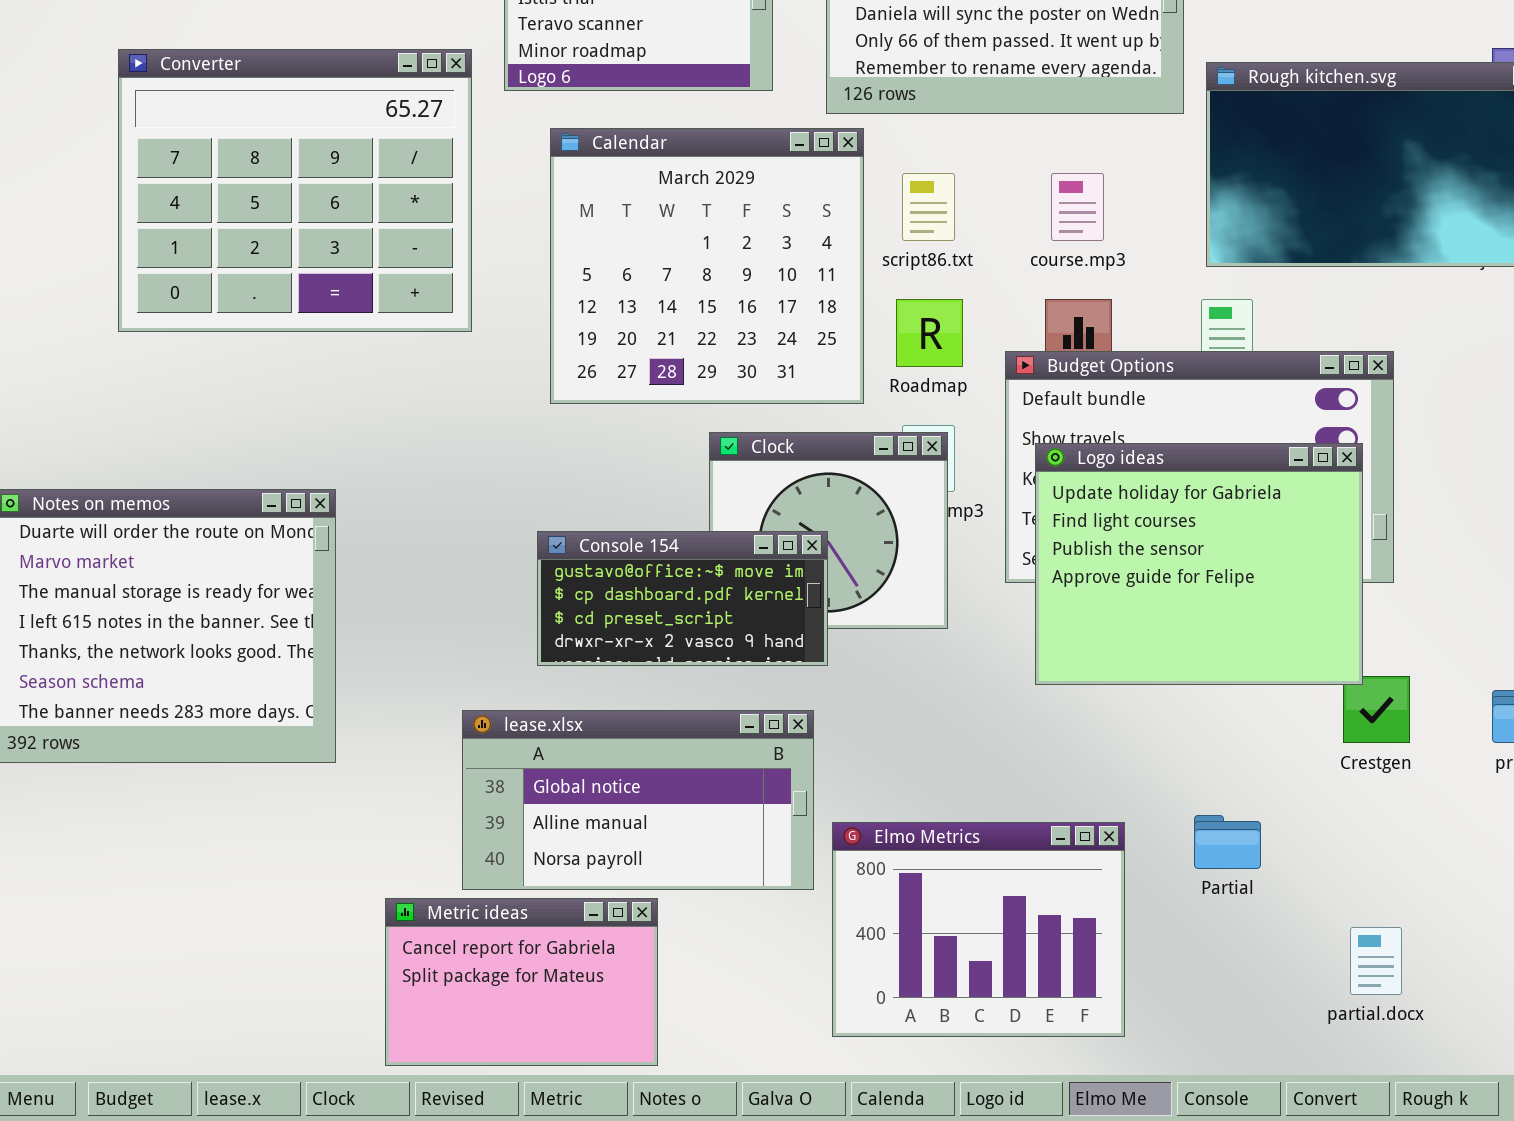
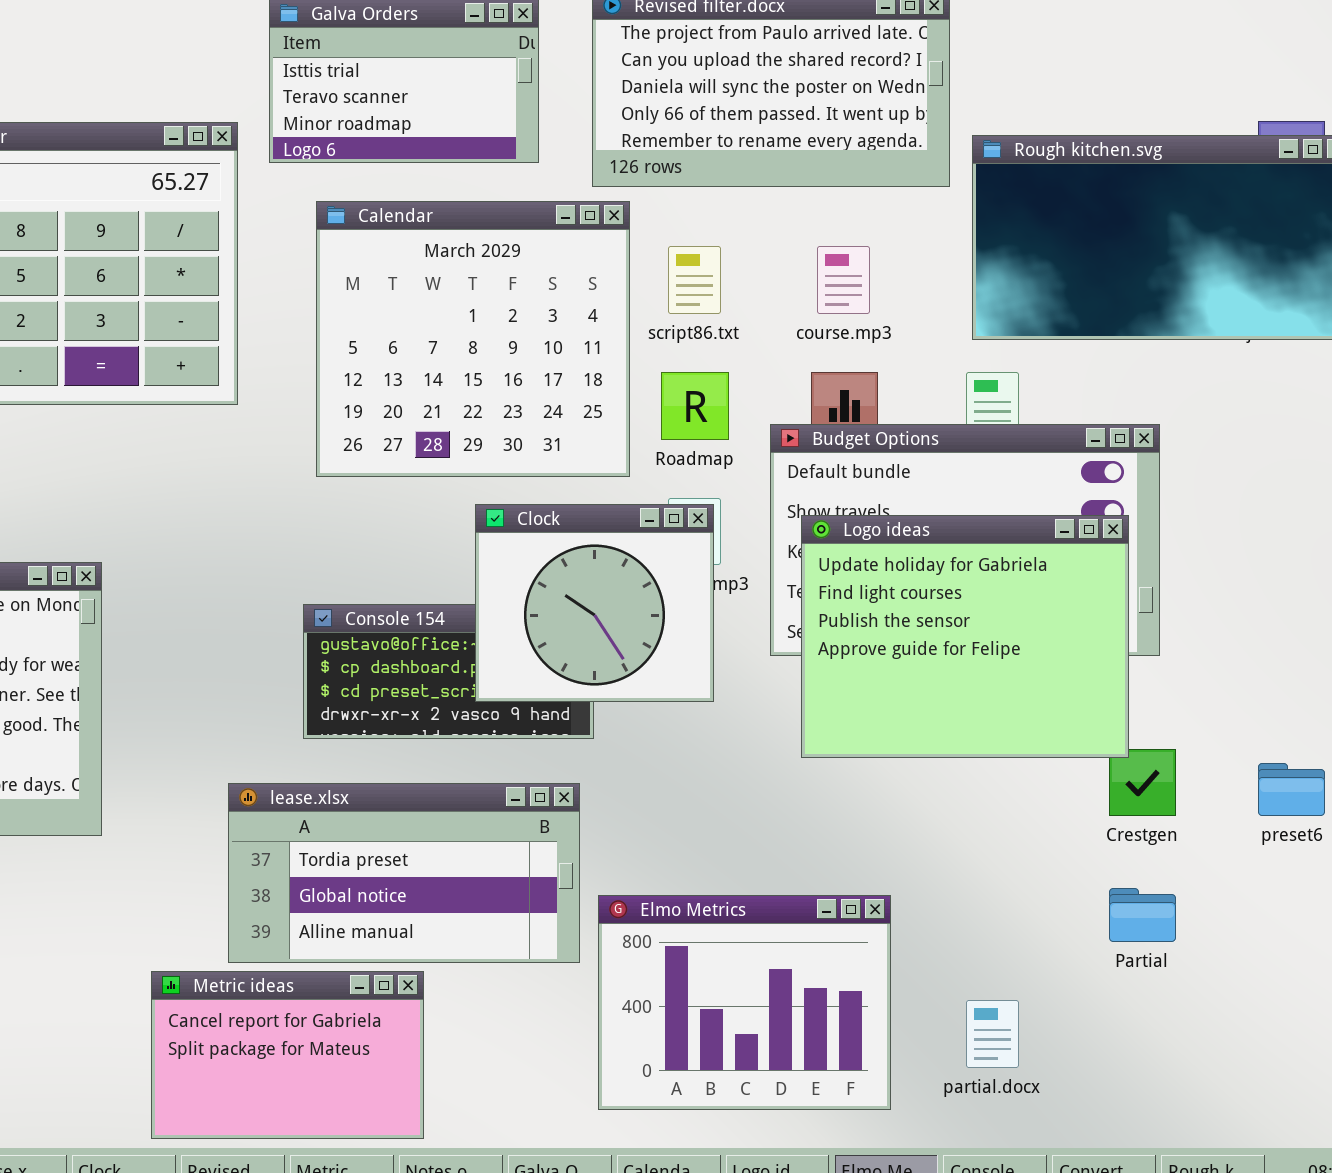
Clock: [709,432,948,629] -> [475,504,714,702], raised
lease.xlsx: [462,710,814,890] -> [228,783,580,963], scrolled up 1 row
Partial: [1194,815,1261,869] -> [1109,888,1176,942], moved
partial.docx: [1350,927,1402,995] -> [966,1000,1019,1068], moved

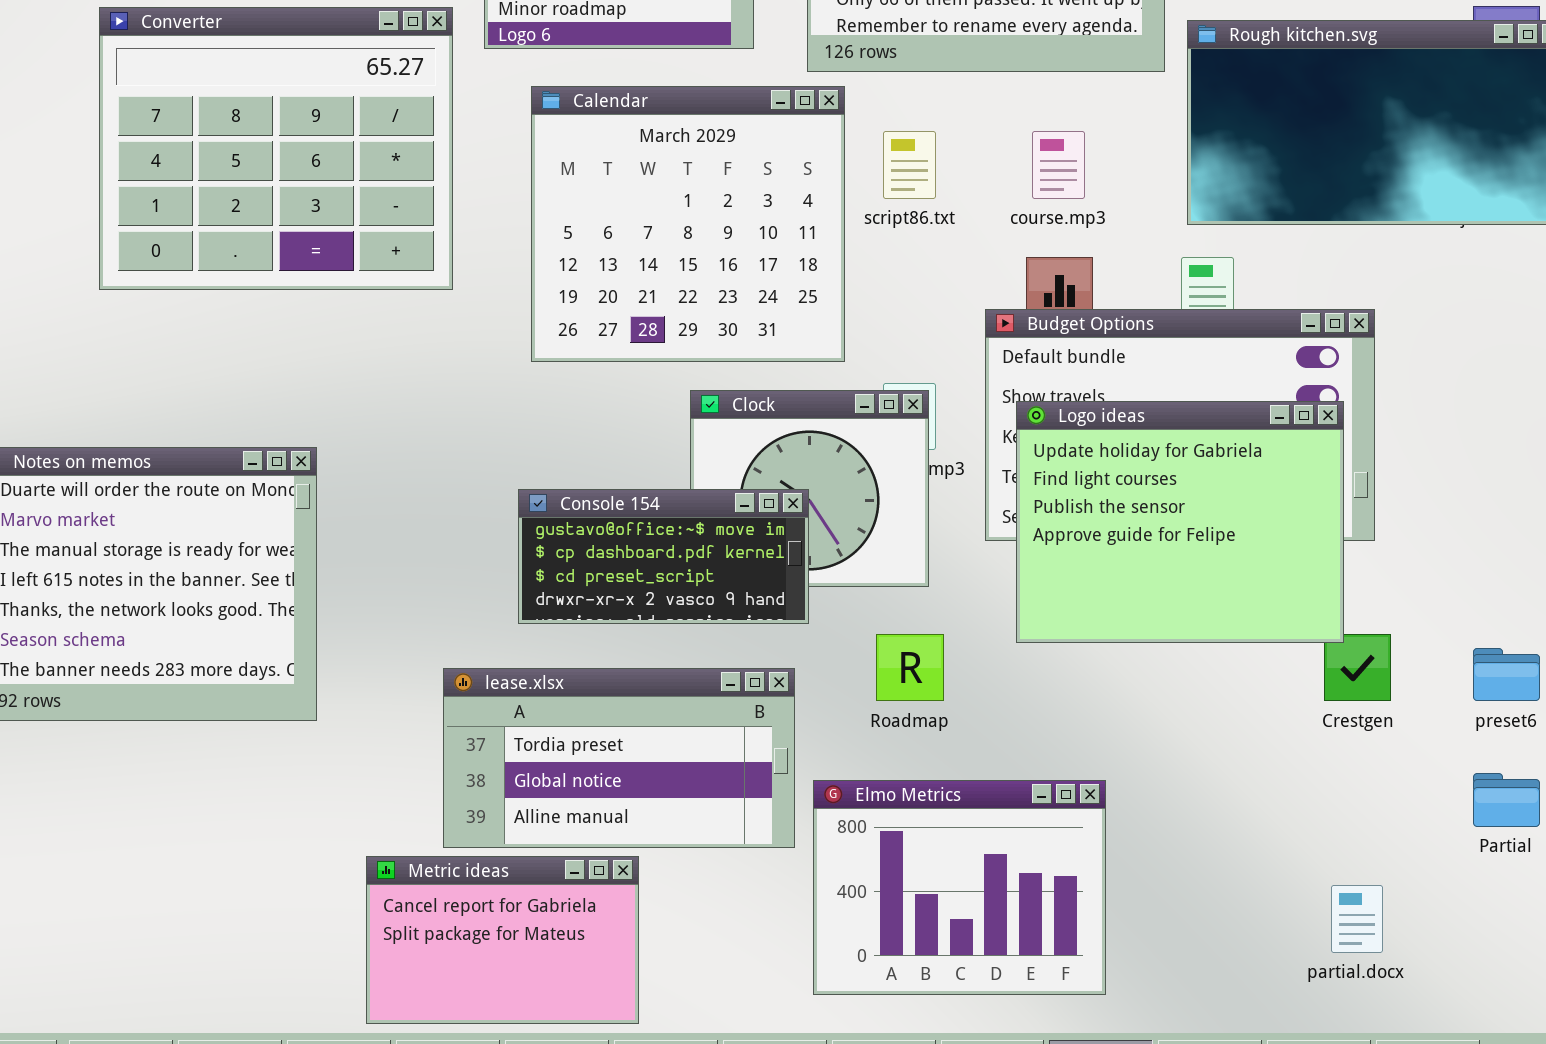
Roadmap: [661,372,729,440] -> [876,634,944,701], moved
Console 154: [303,604,594,739] -> [518,489,809,624], raised
Partial: [1109,888,1176,942] -> [1473,773,1540,827], moved
partial.docx: [966,1000,1019,1068] -> [1331,885,1383,953], moved

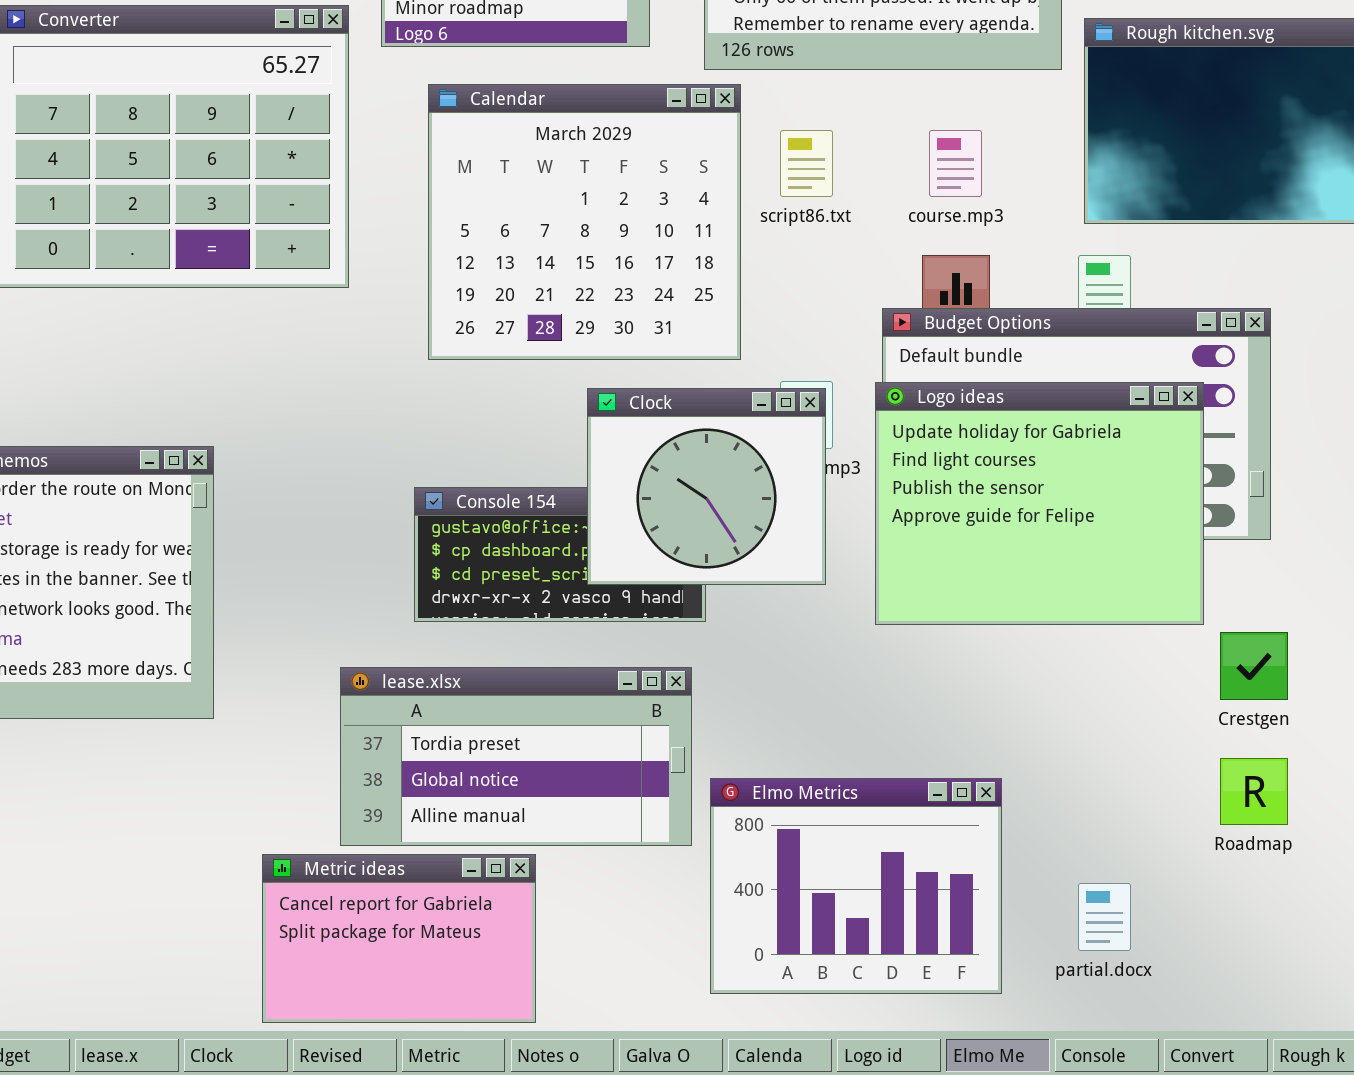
Clock: [690,390,929,587] -> [587,388,826,585], raised
Logo ideas: [1016,401,1344,643] -> [875,382,1204,625], moved
Roadmap: [876,634,944,701] -> [1220,758,1288,825], moved
partial.docx: [1331,885,1383,953] -> [1078,883,1131,951], moved

